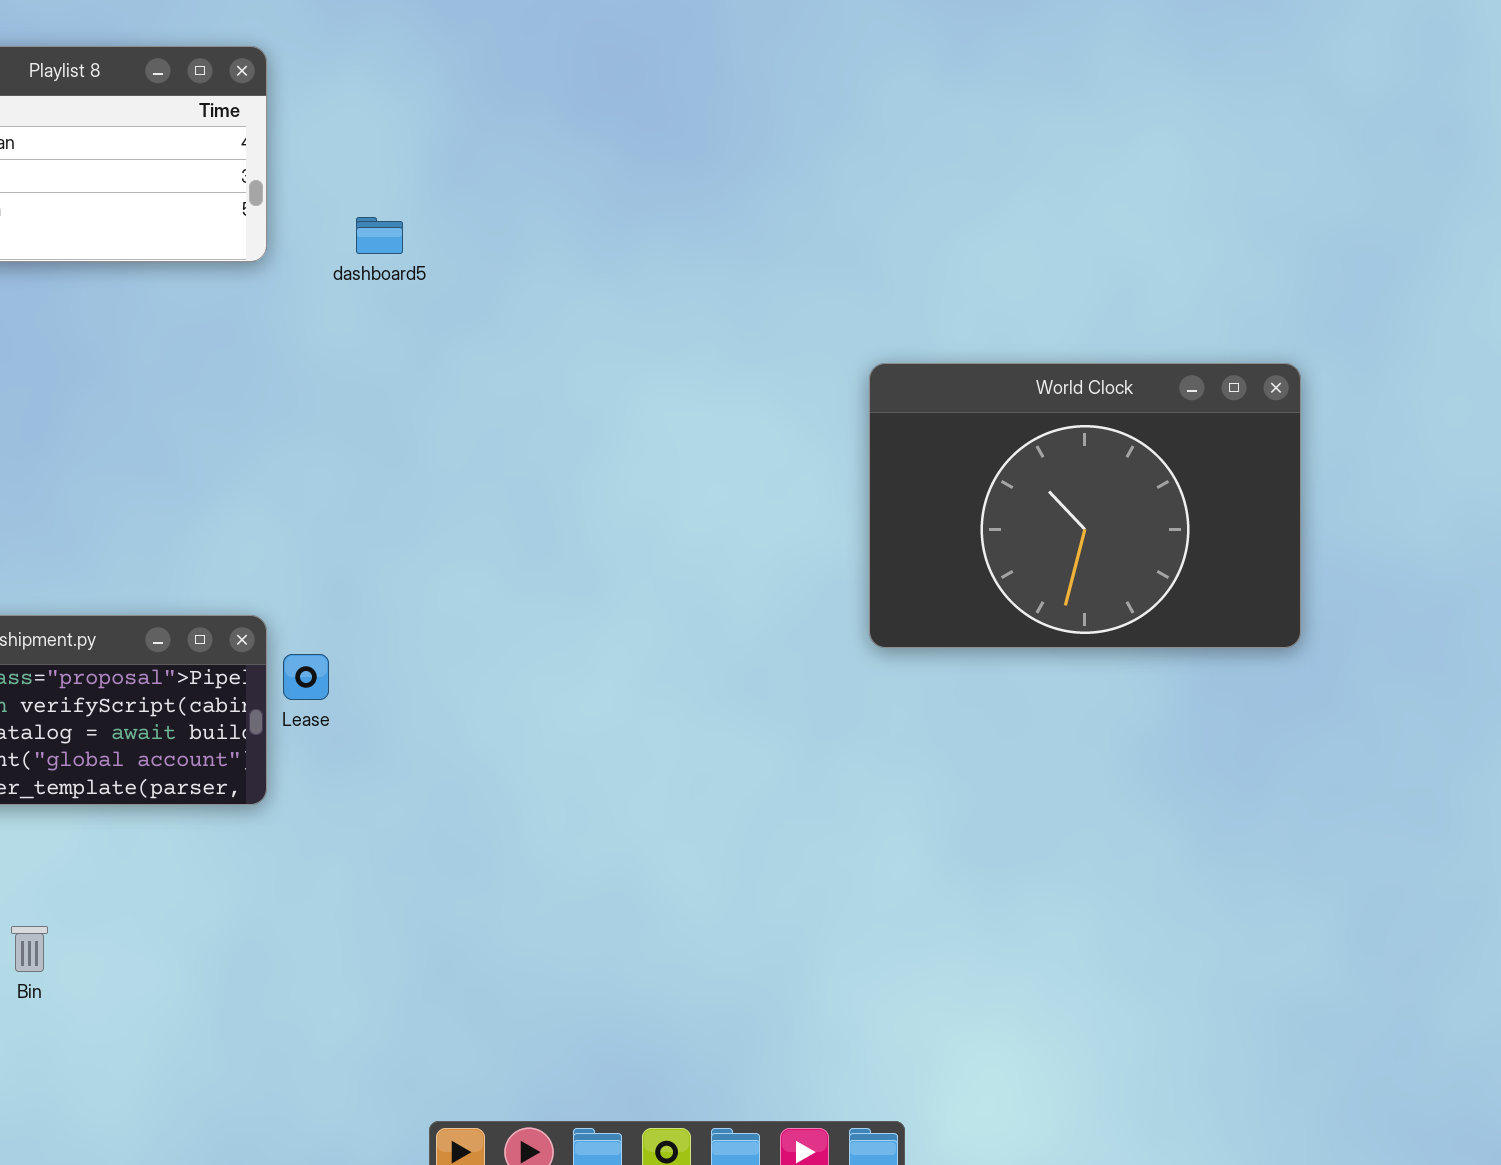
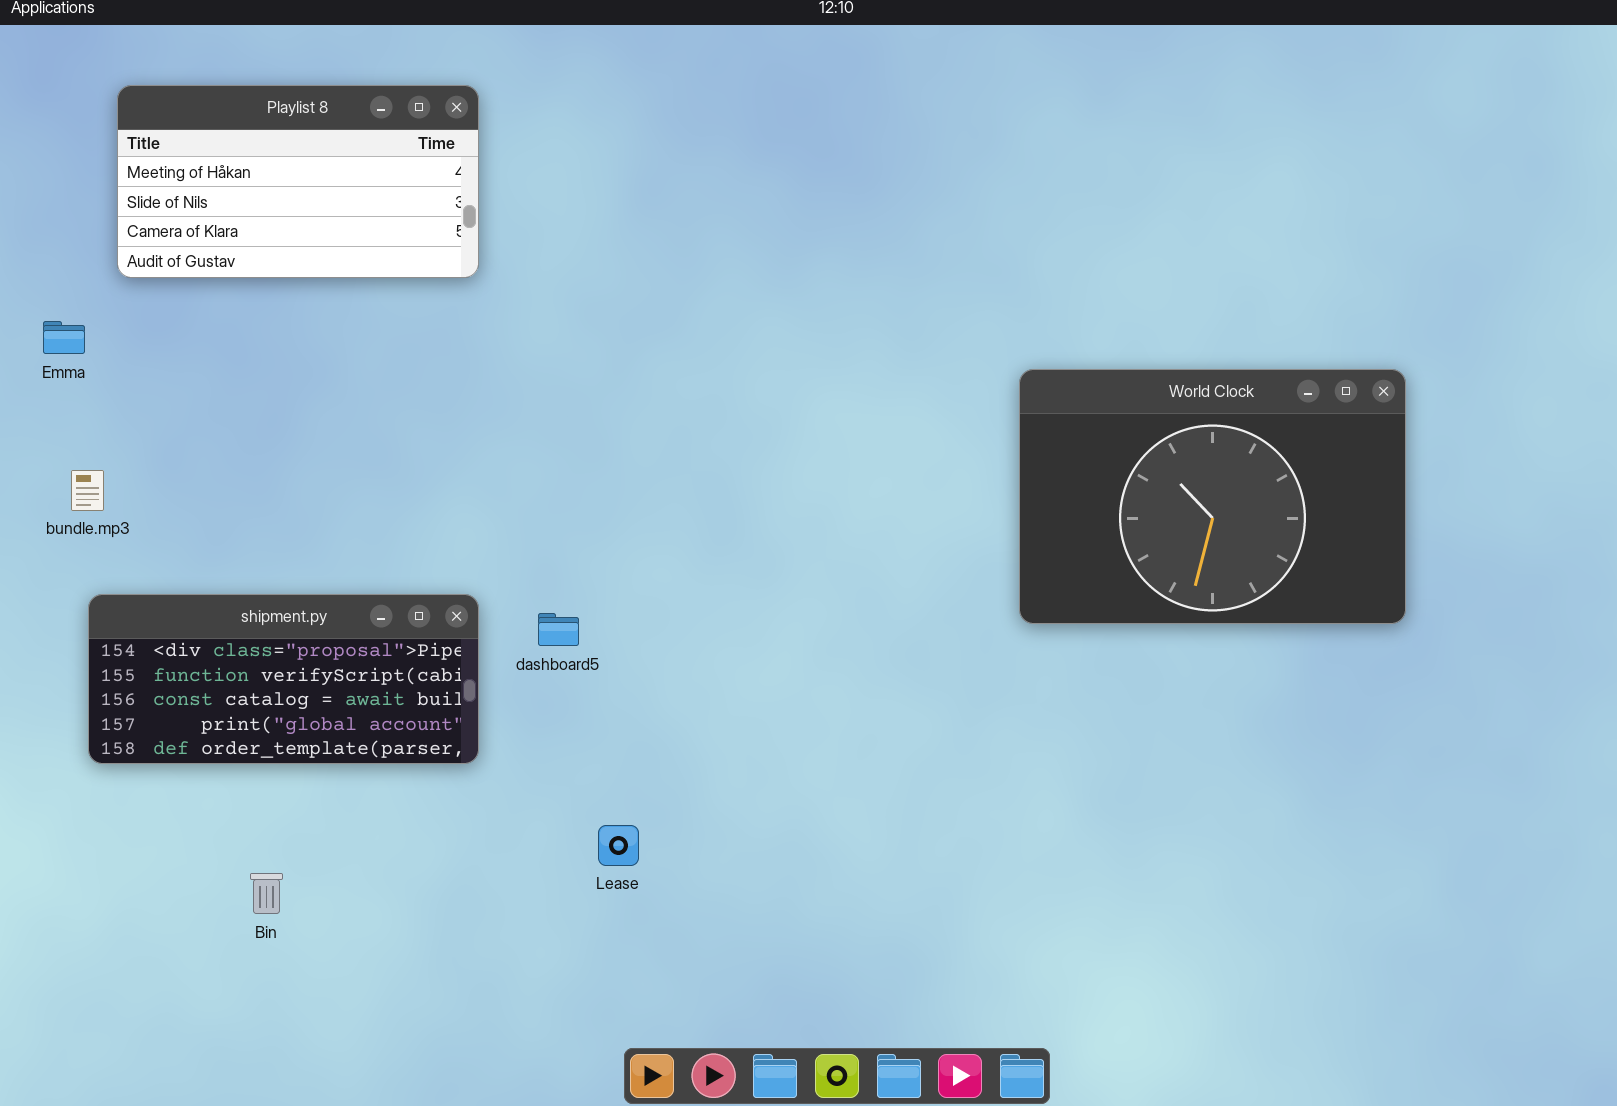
dashboard5: [356,217,403,254] -> [538,613,579,646], moved
Lease: [283,654,329,700] -> [598,825,639,866], moved

